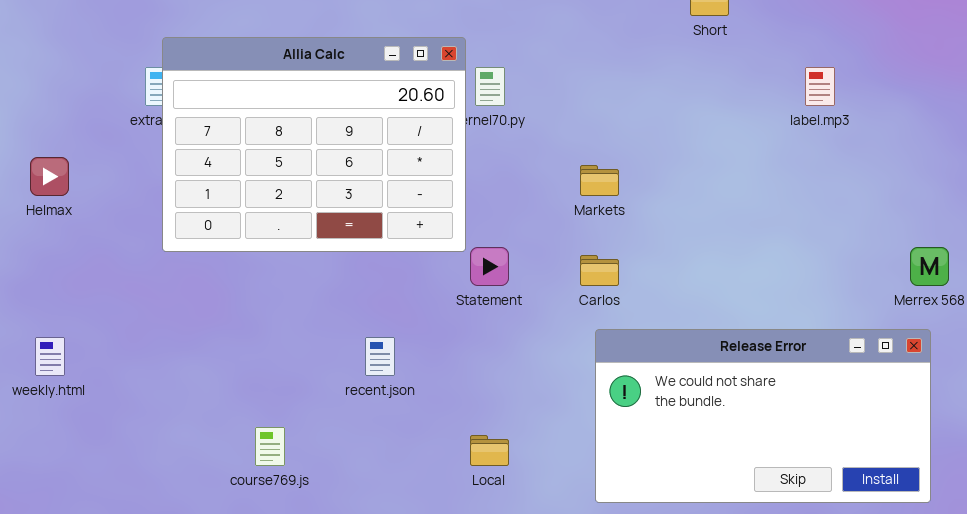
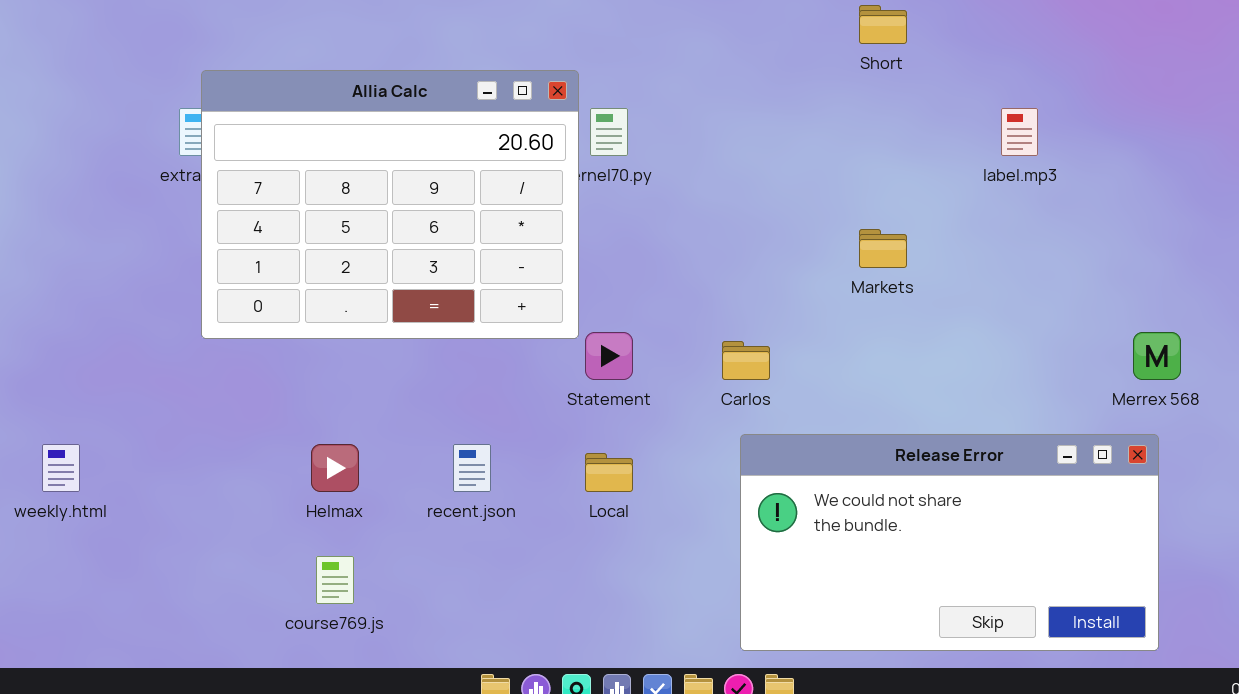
Helmax: [30,157,69,196] -> [311,444,359,492], moved
Markets: [580,165,619,196] -> [859,229,907,268], moved
Local: [470,435,509,466] -> [585,453,633,492], moved

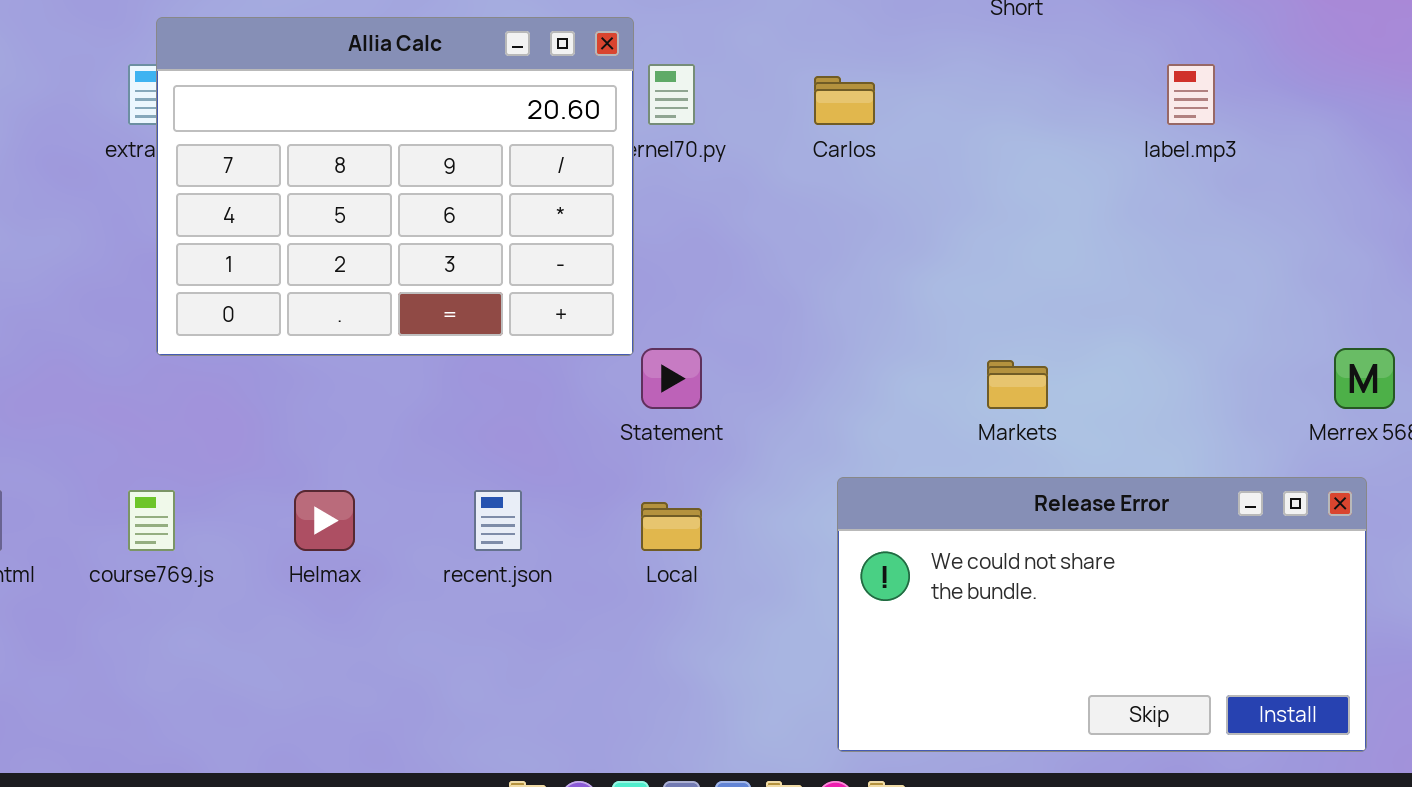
Markets: [859,229,907,268] -> [987,360,1048,409], moved
Carlos: [722,341,770,380] -> [814,76,875,125], moved
course769.js: [316,556,354,604] -> [128,490,175,551], moved

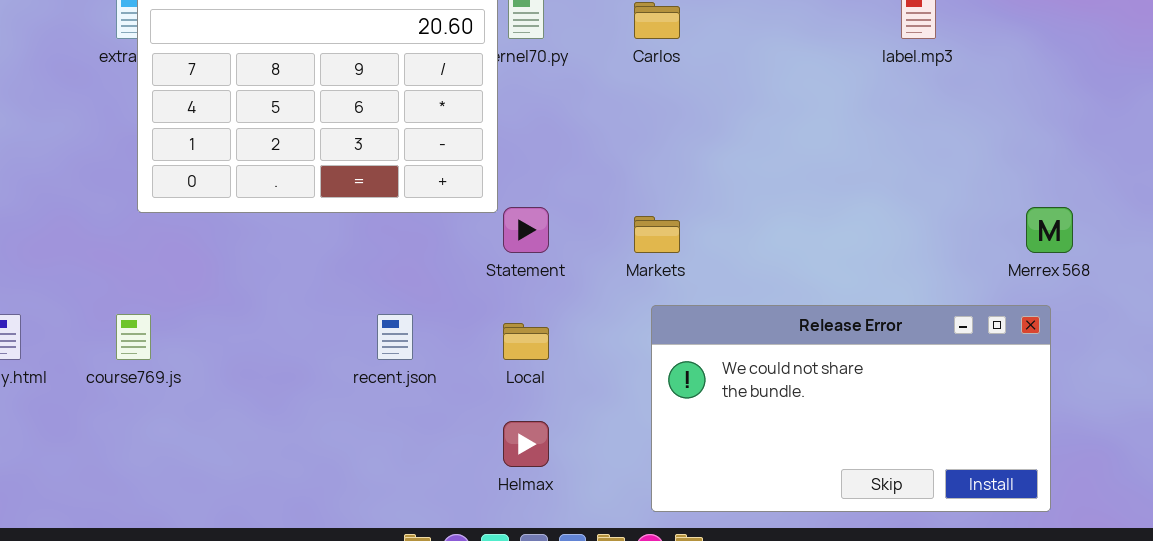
Markets: [987,360,1048,409] -> [634,216,680,253], moved
Helmax: [294,490,355,551] -> [503,421,549,467], moved

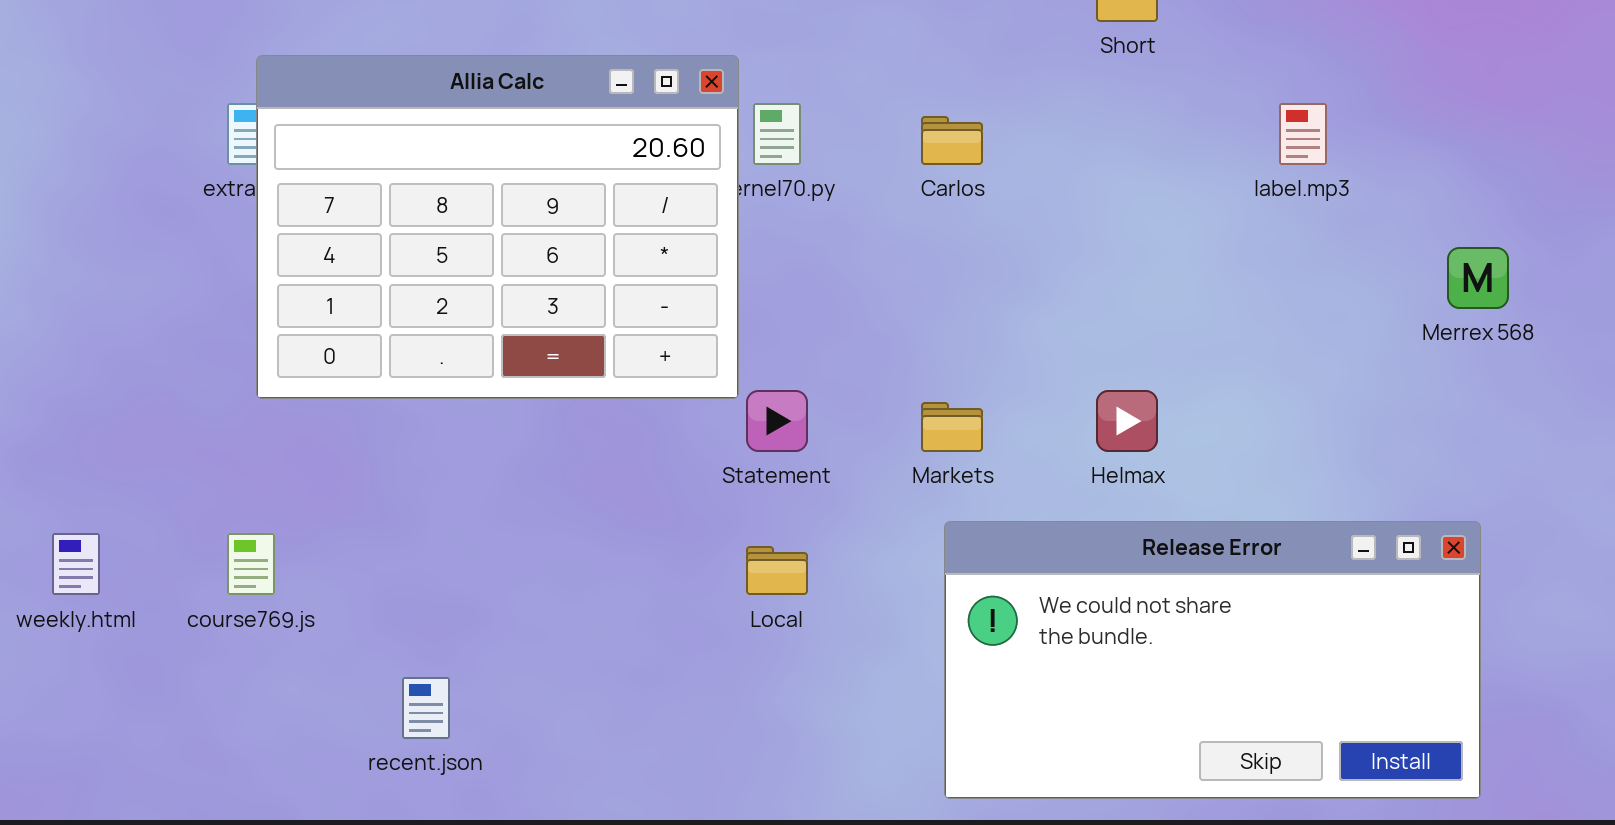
Merrex 568: [1026,207,1073,253] -> [1447,247,1509,309], moved
recent.json: [377,314,413,360] -> [402,677,450,739], moved
Helmax: [503,421,549,467] -> [1096,390,1158,452], moved

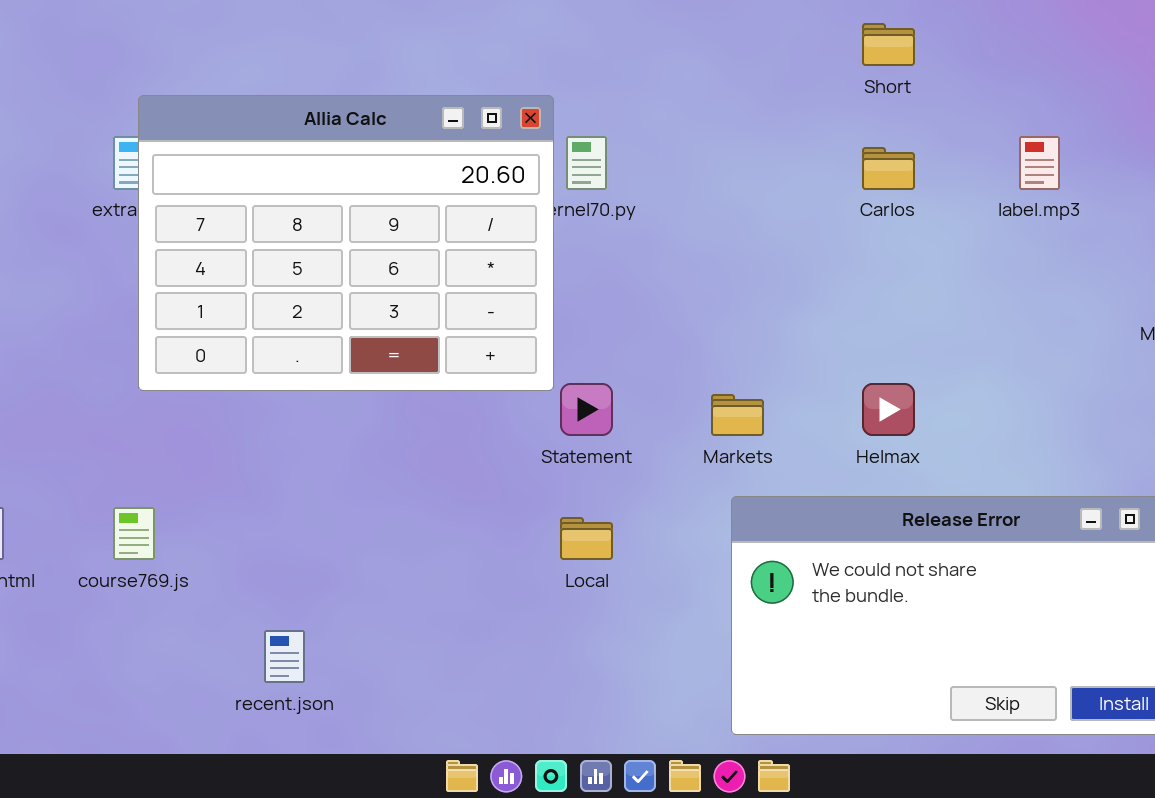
Carlos: [921,116,983,165] -> [862,147,915,190], moved

